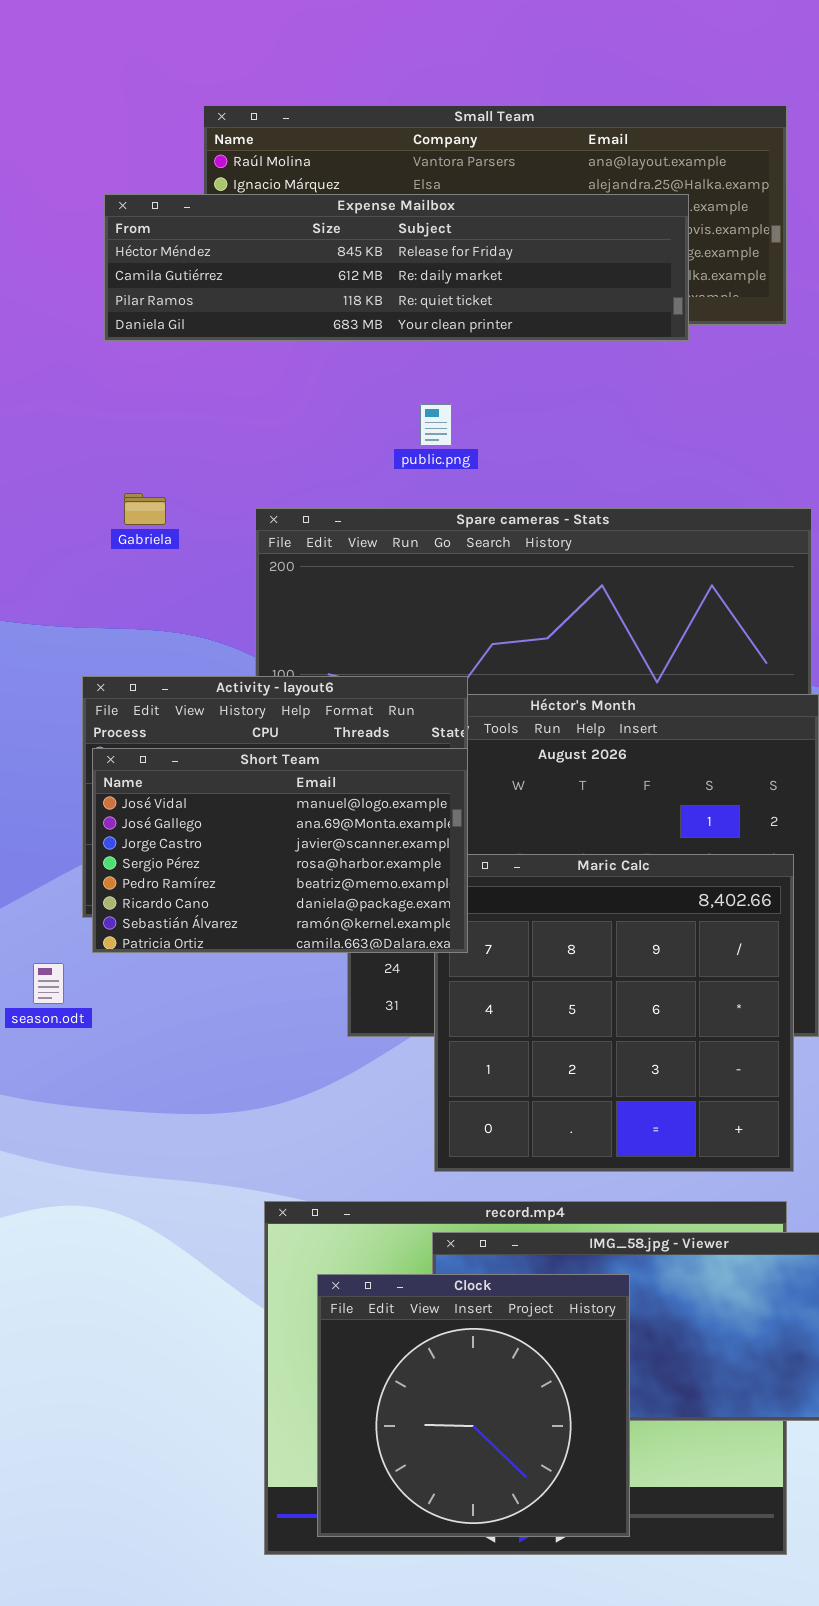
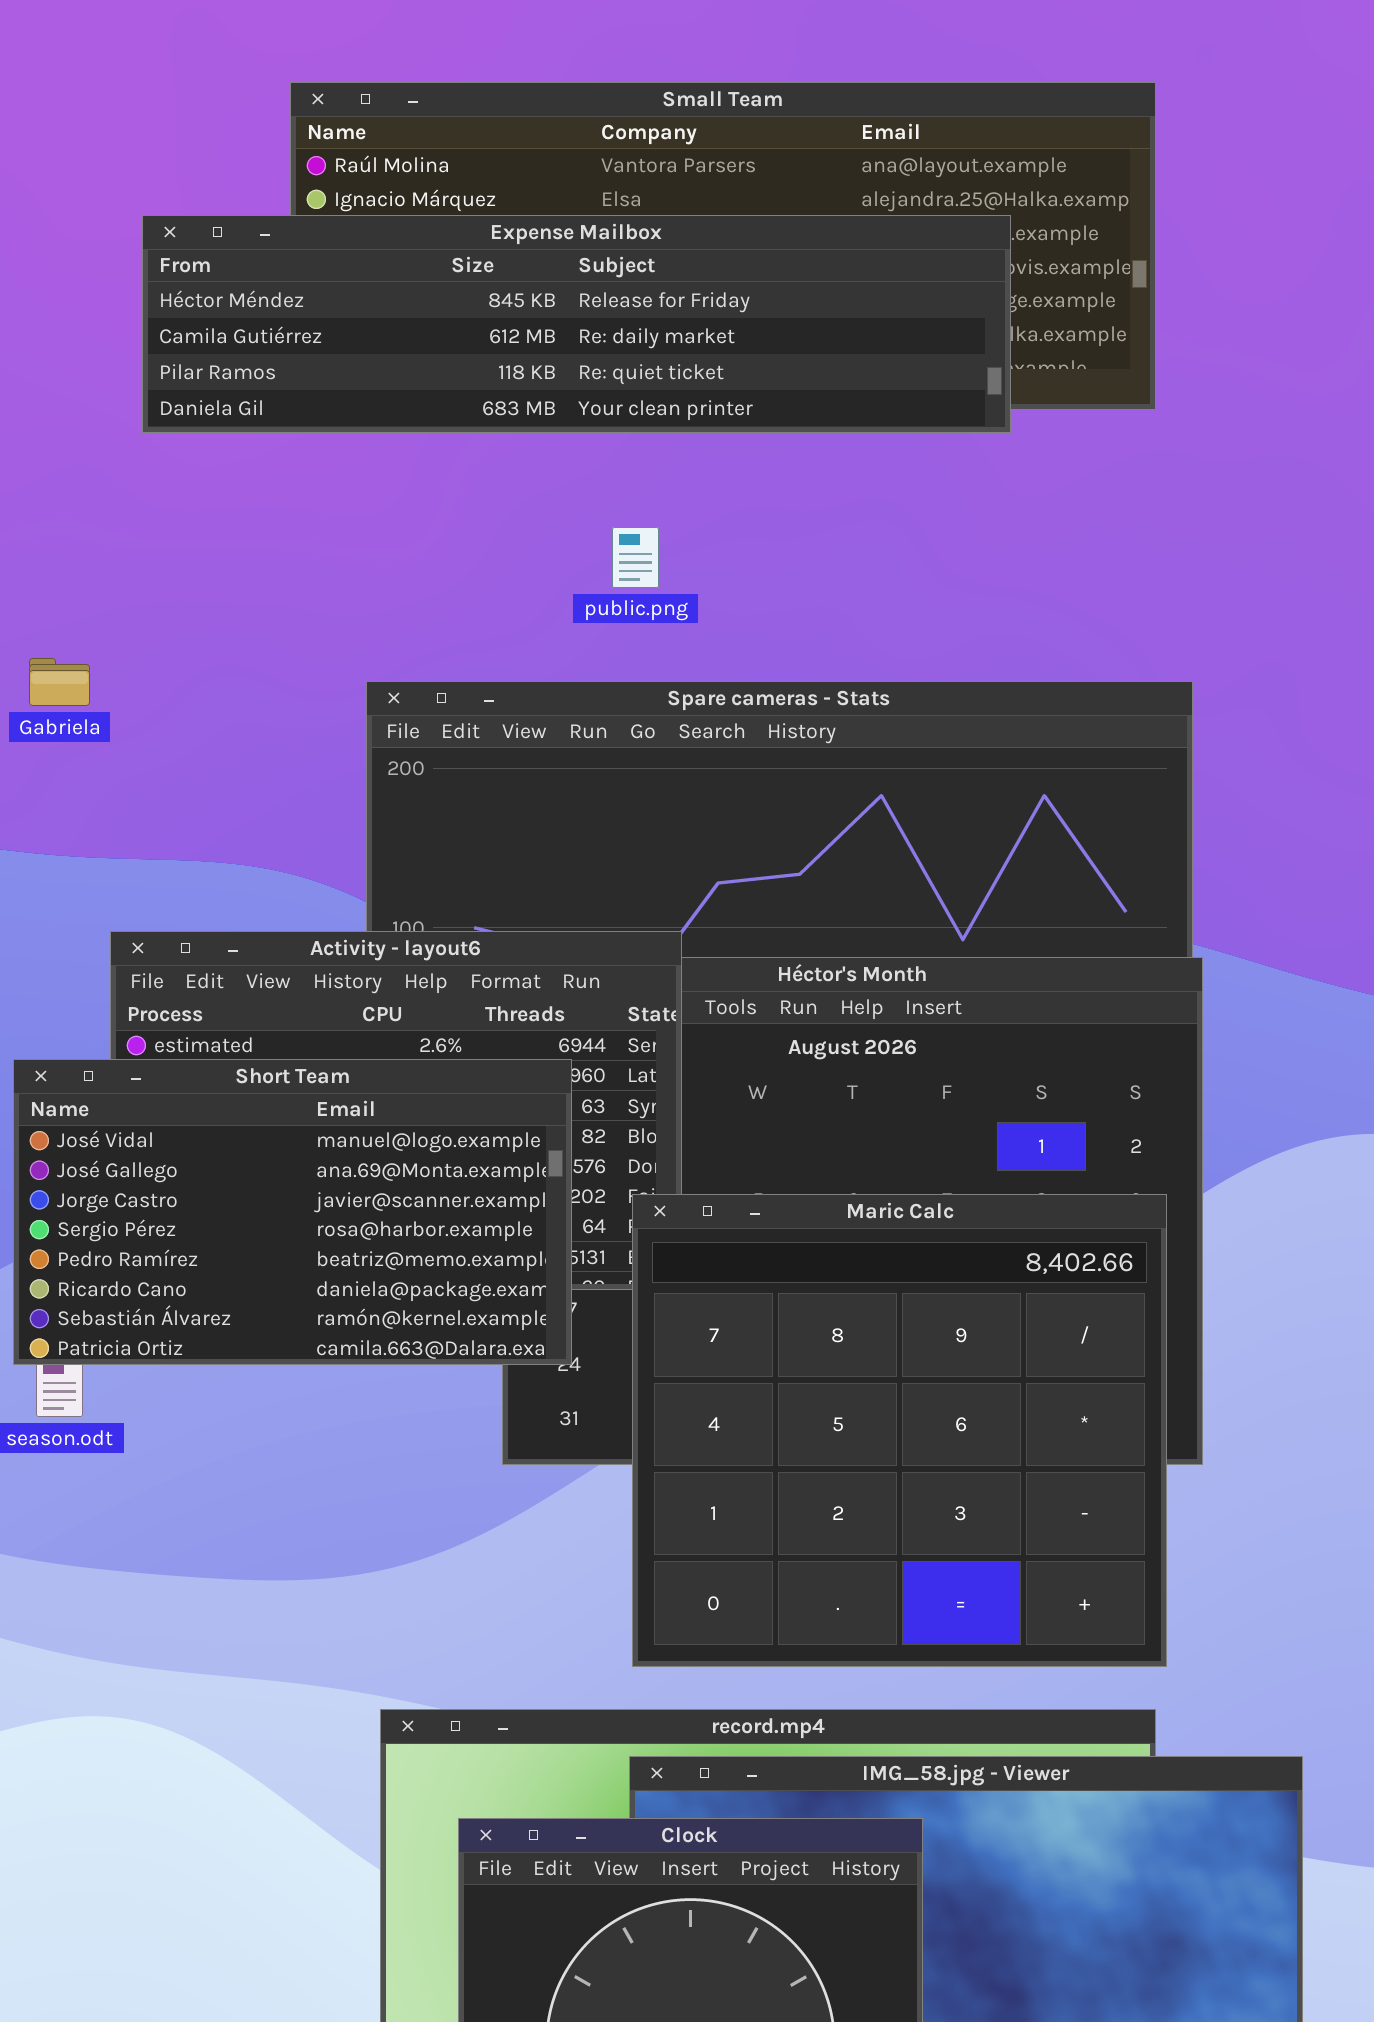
Gabriela: [124,493,166,525] -> [29,658,90,706], moved
Short Team: [92,748,468,953] -> [13,1059,572,1365], moved

